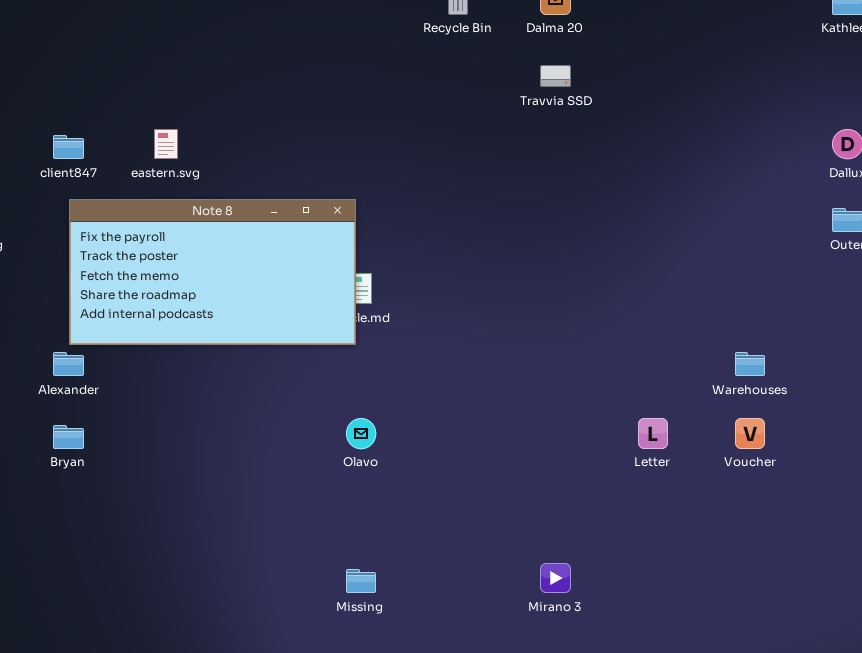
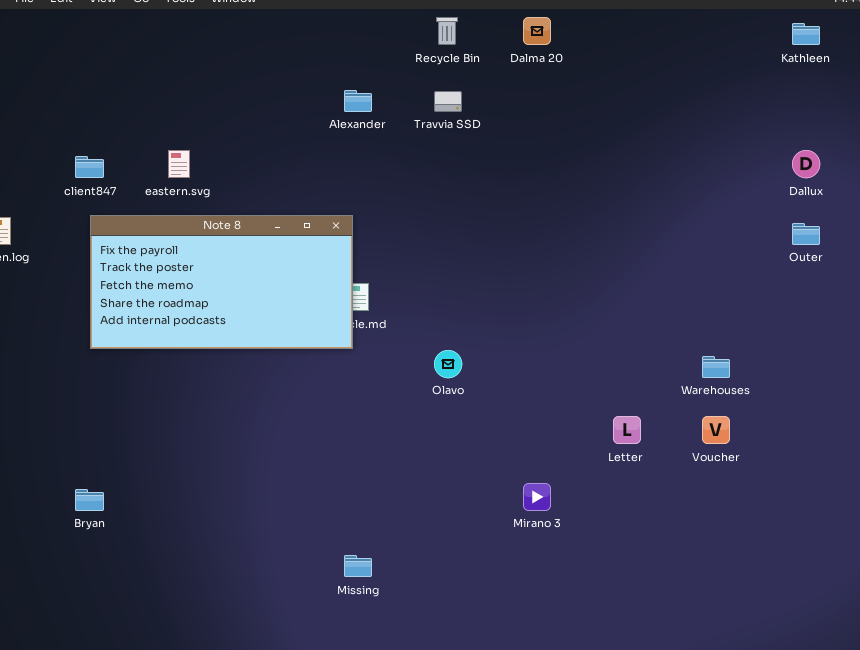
Travvia SSD: [540,65,571,87] -> [434,91,462,112], moved
Alexander: [53,352,84,376] -> [344,90,372,112], moved
Olavo: [346,418,376,449] -> [434,350,462,378], moved
Bryan: [53,425,84,449] -> [75,489,104,511], moved
Mirano 3: [540,563,571,593] -> [523,483,551,511], moved

